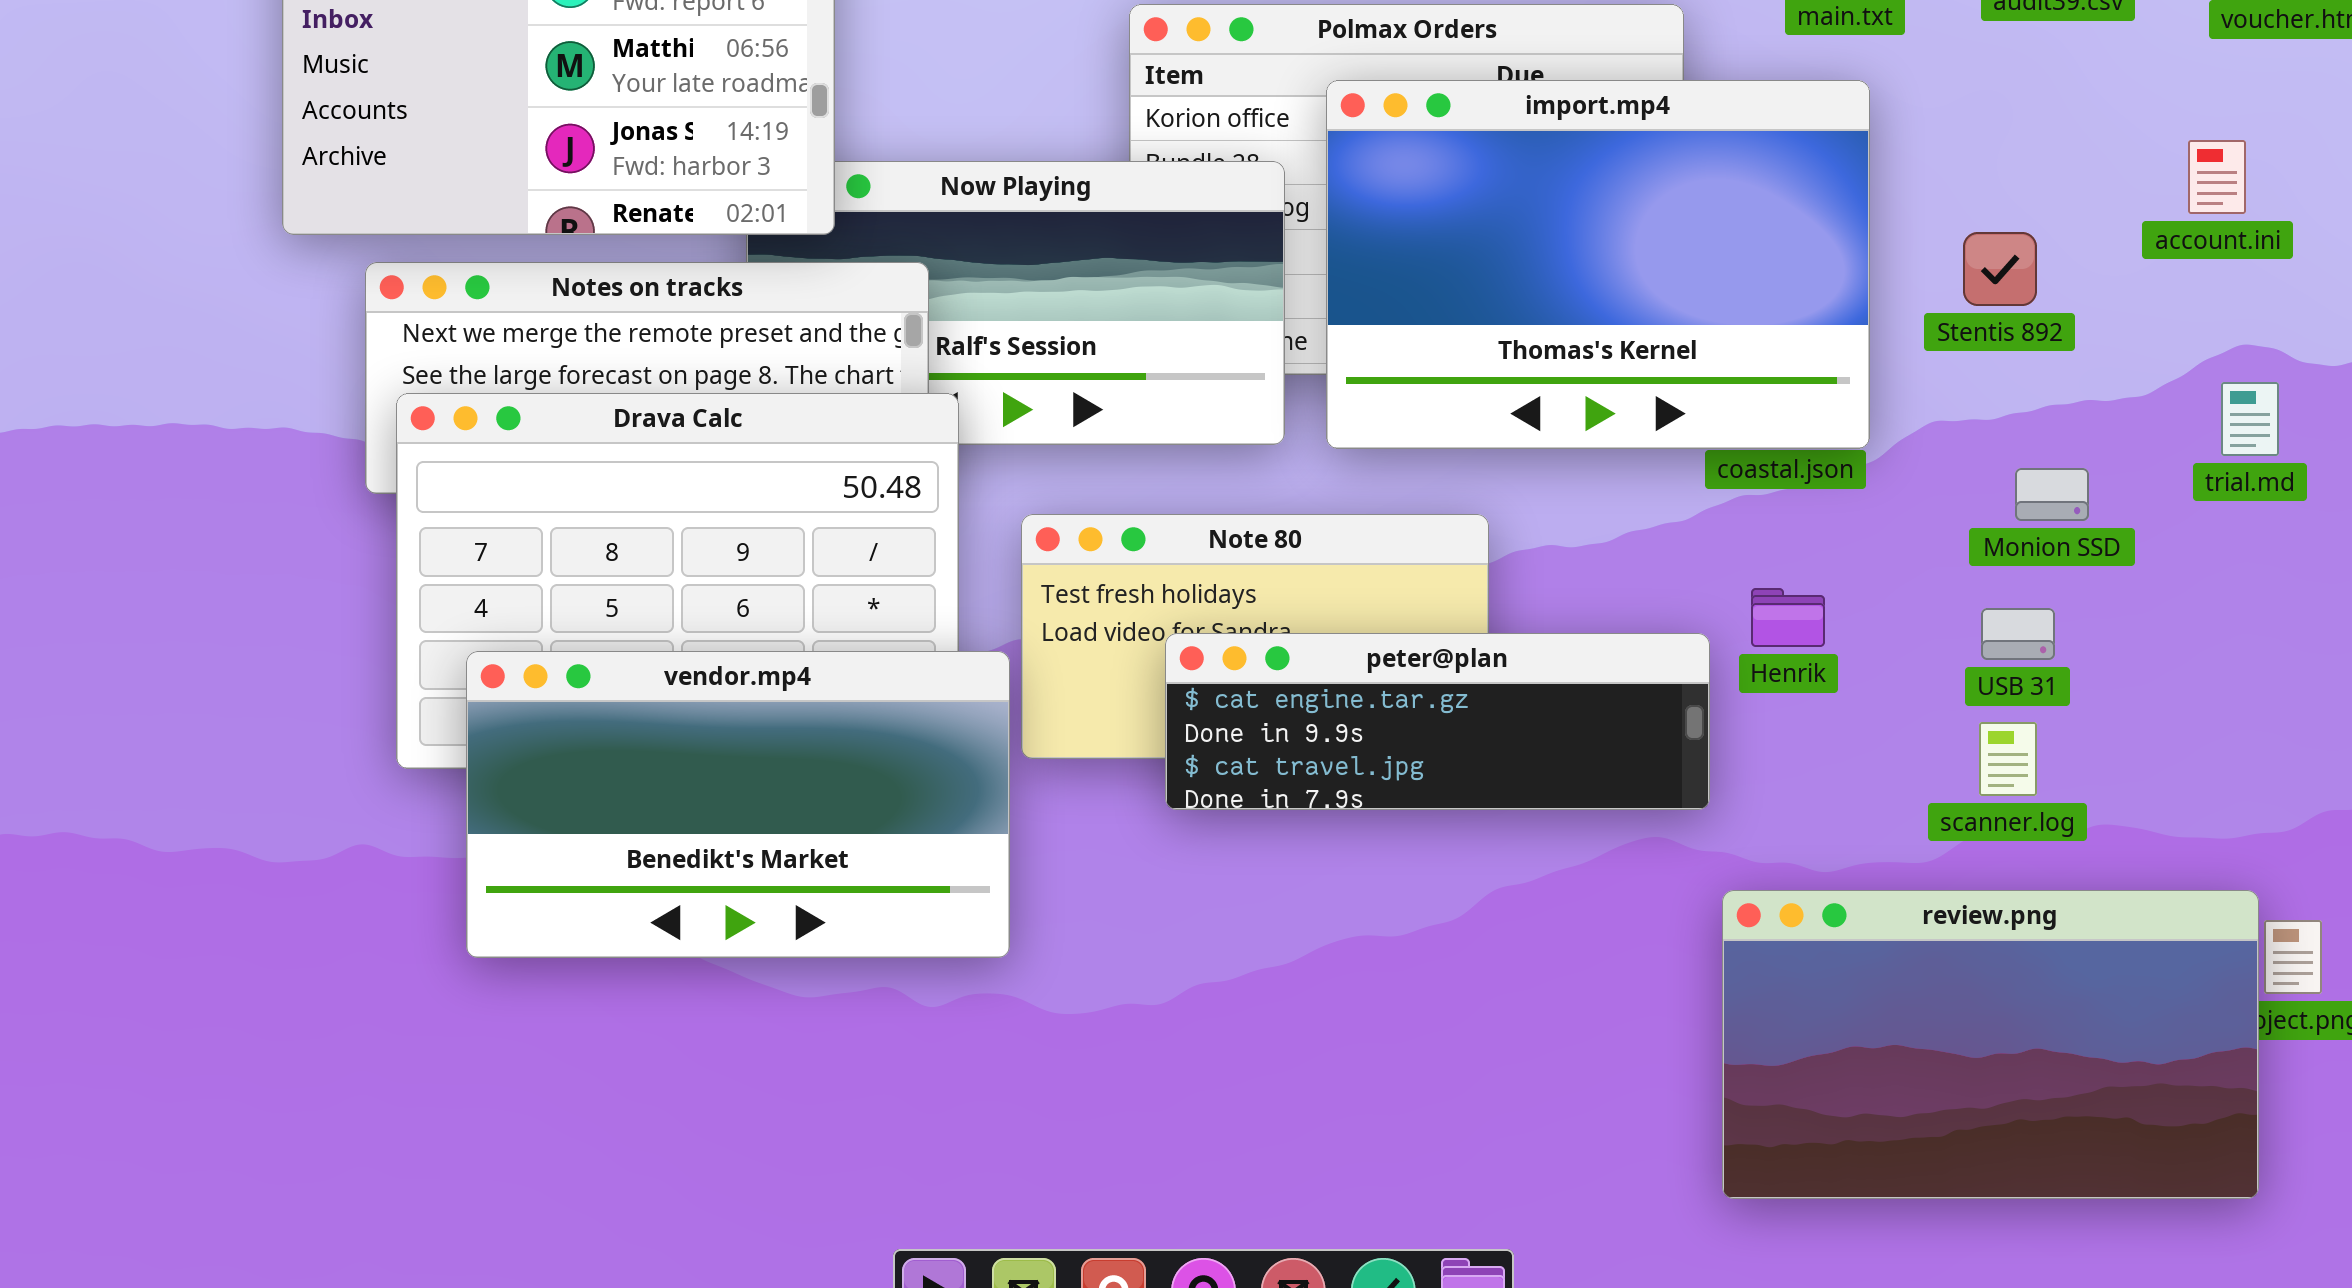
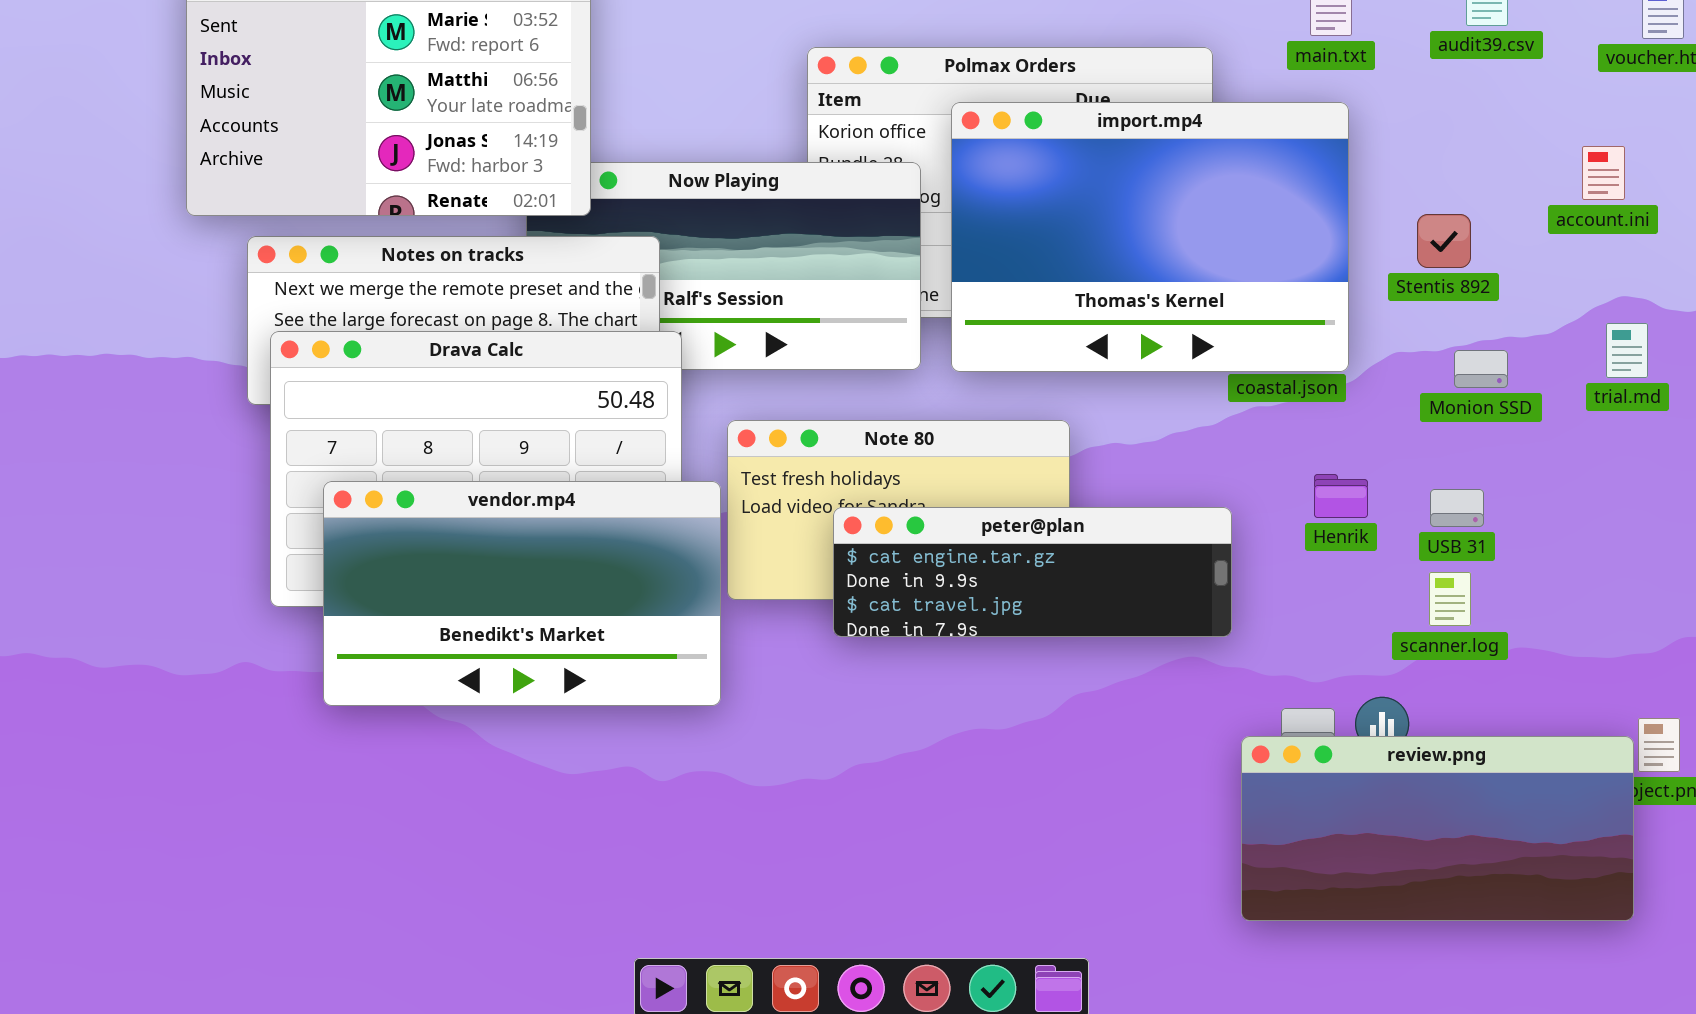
Monion SSD: [2015,468,2089,521] -> [1454,350,1508,388], moved
Henrik: [1751,588,1825,647] -> [1314,474,1368,518], moved
vendor.mp4: [466,651,1010,958] -> [323,481,721,706], moved
review.png: [1722,890,2259,1199] -> [1241,736,1634,921], resized

